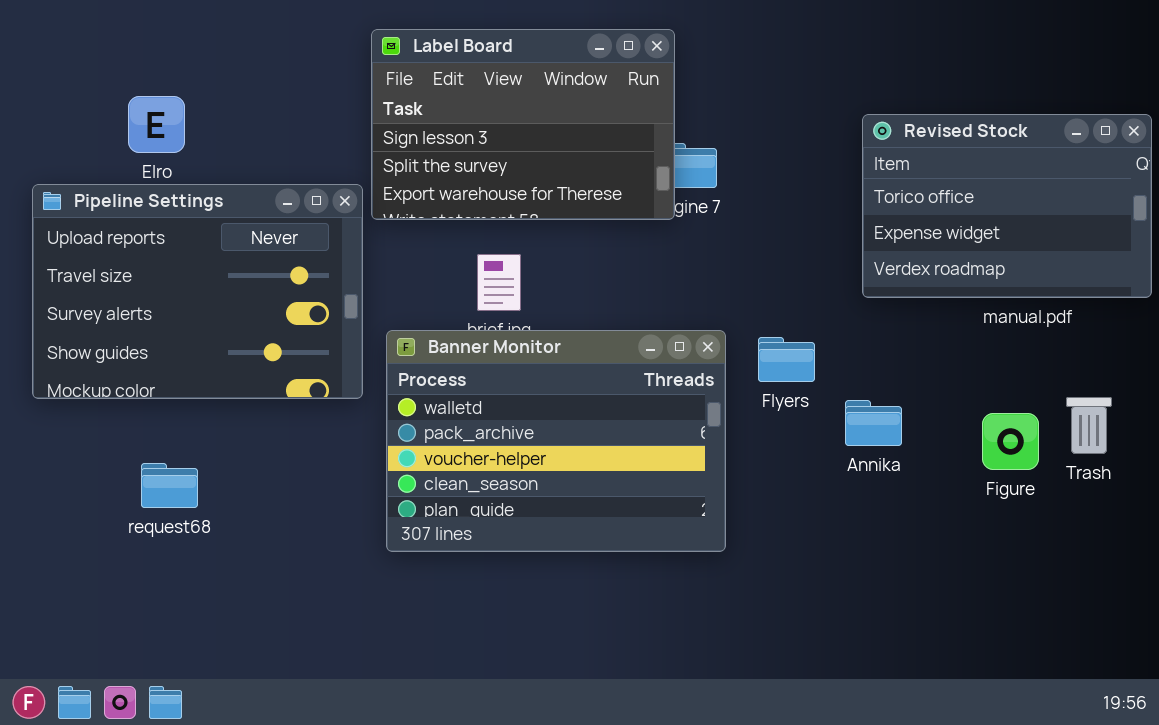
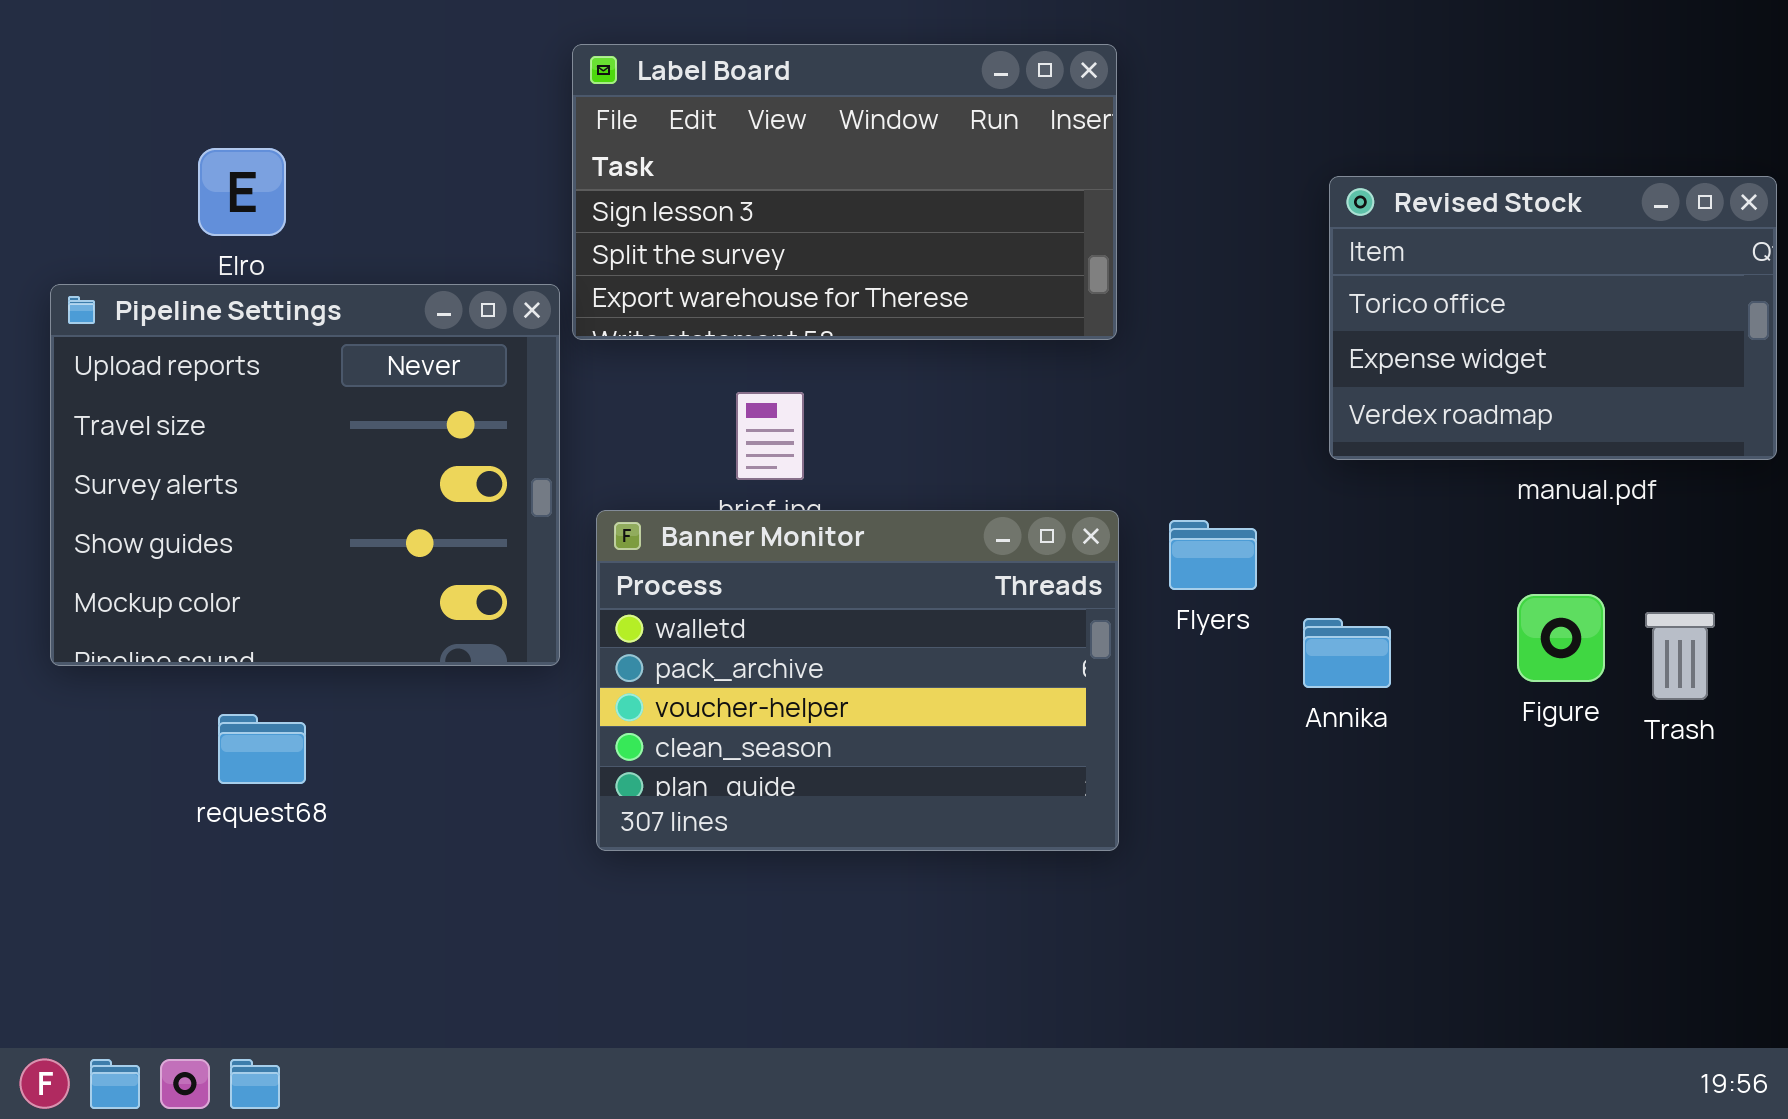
Label Board: [371,29,675,220] -> [572,44,1117,340], resized
Pipeline Settings: [32,184,363,399] -> [50,284,560,666], resized
Figure: [982,413,1039,470] -> [1517,594,1605,682], moved

